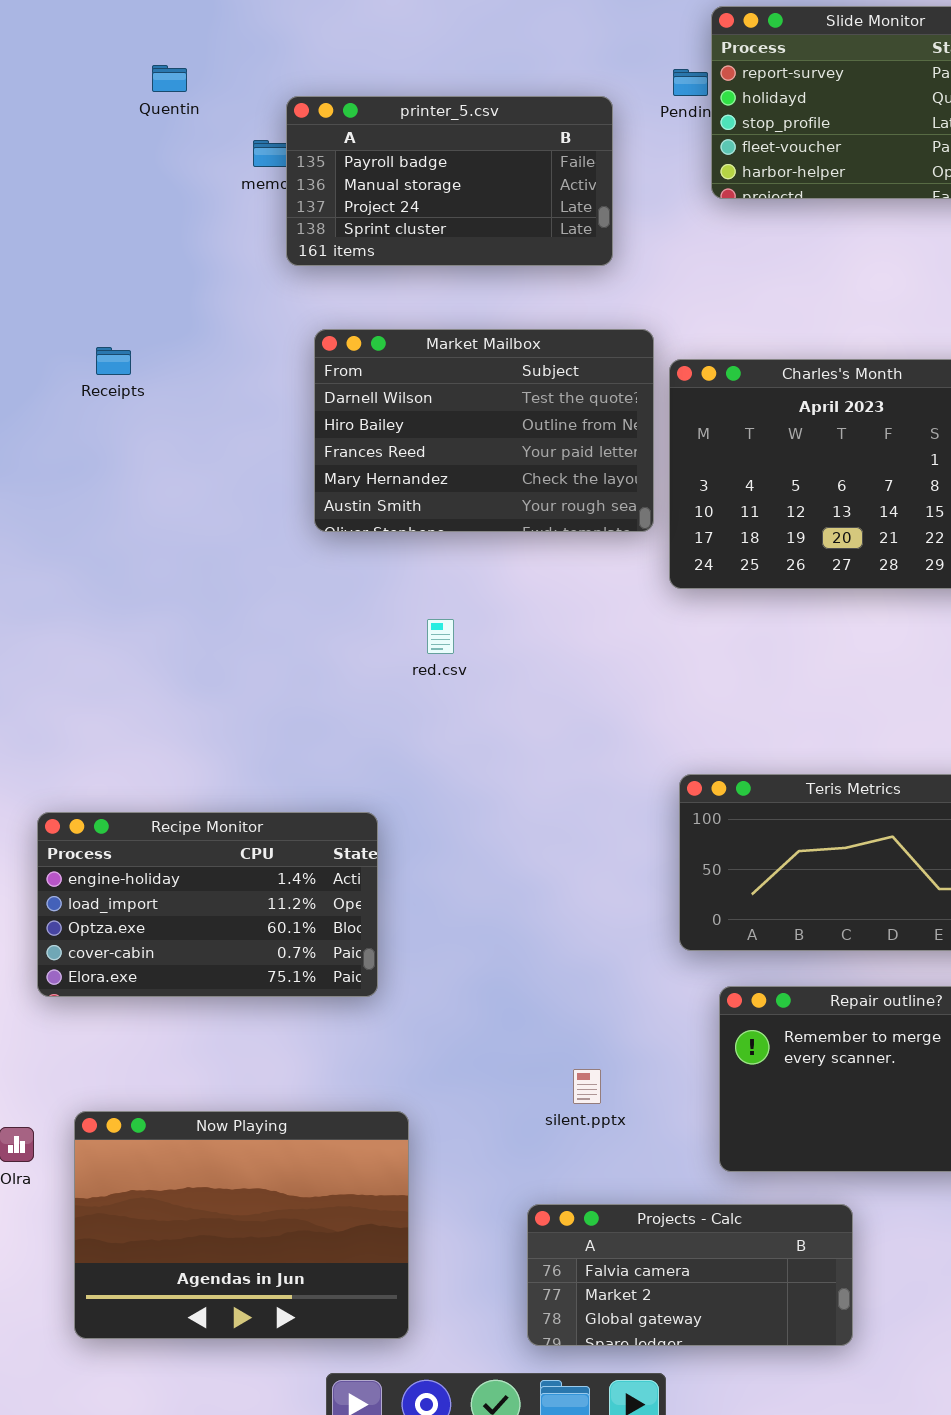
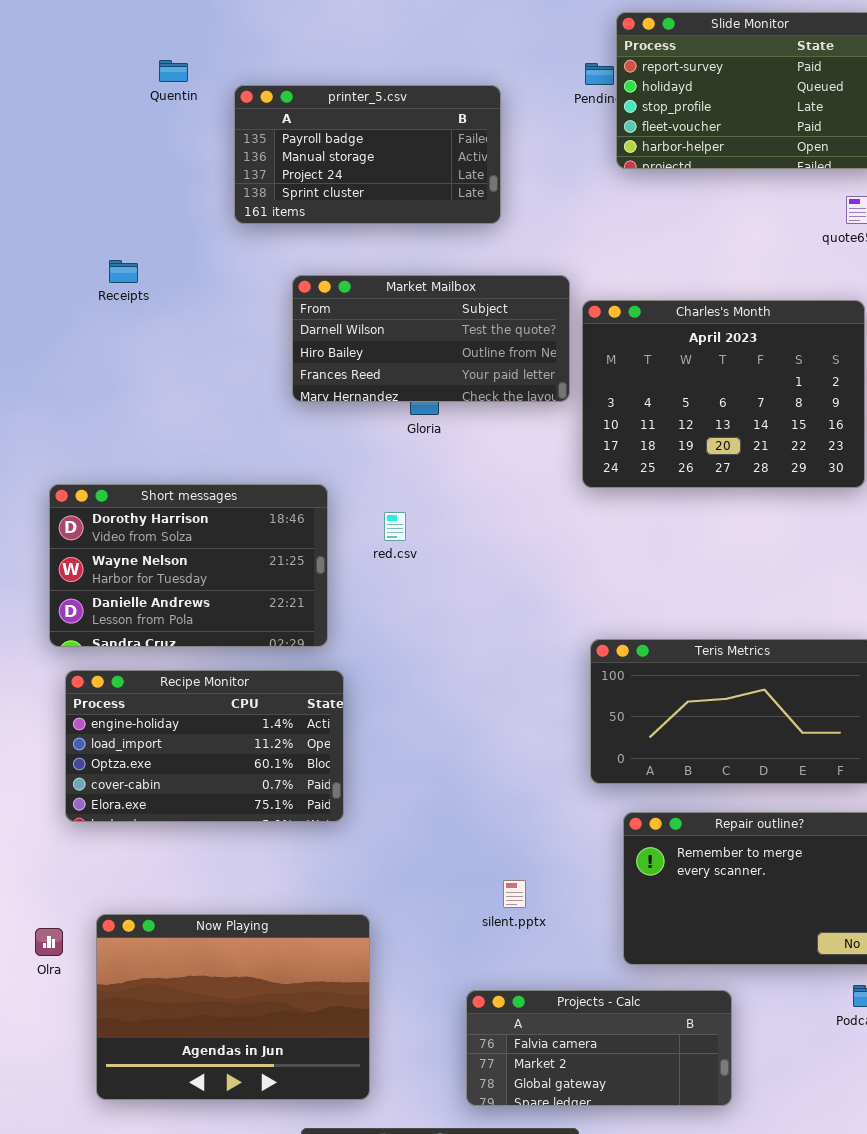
printer_5.csv: [286,96,613,266] -> [234,85,501,224], moved
Market Mailbox: [314,329,654,532] -> [292,275,570,402], resized
Receipts: [96,347,131,375] -> [109,260,138,283], moved
Short messages: none -> [49,484,328,647], opened

